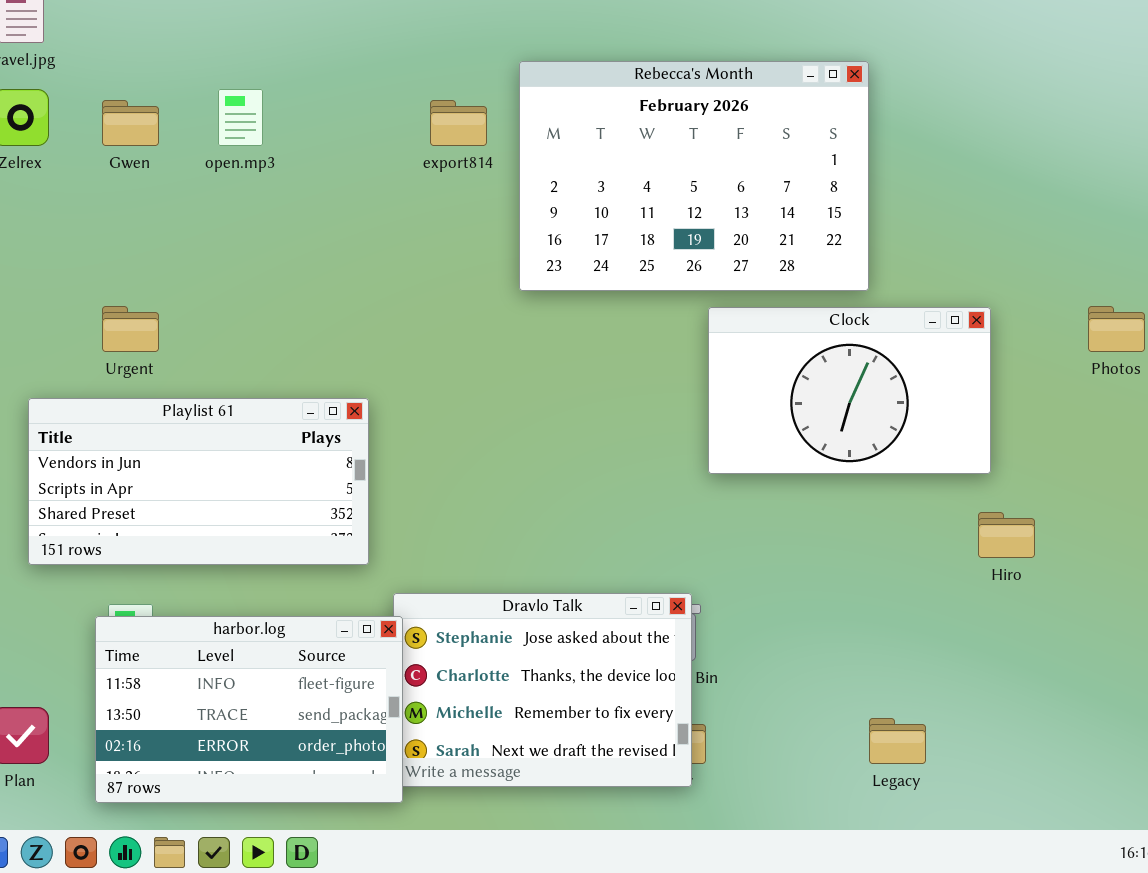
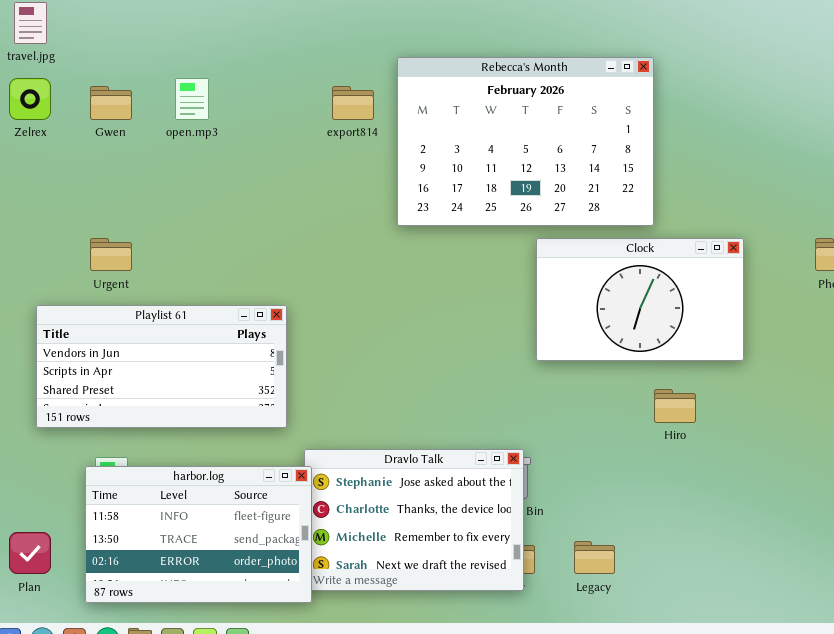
Hiro: [978,512,1035,558] -> [654,389,696,423], moved
Legacy: [869,718,926,764] -> [574,541,615,574], moved

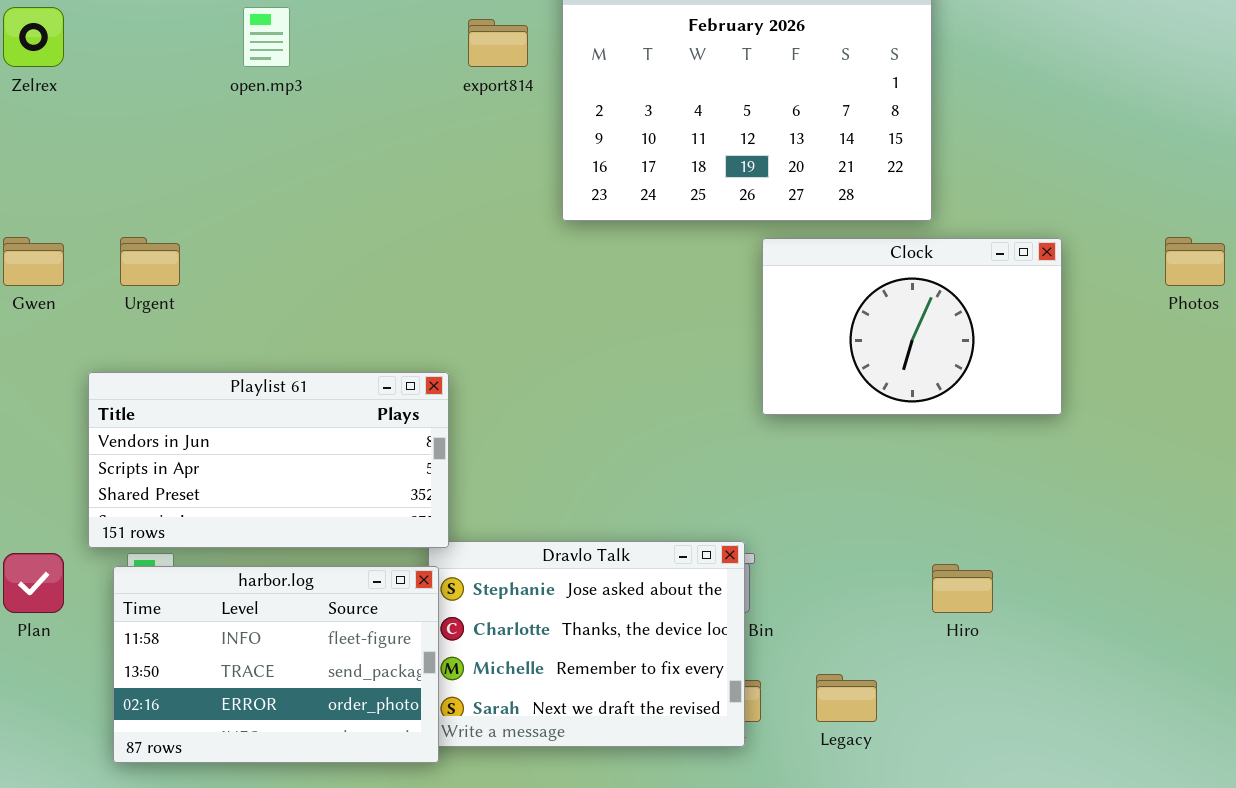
Gwen: [90,86,132,120] -> [3,237,64,286], moved
Playlist 61: [36,305,287,428] -> [88,372,449,548], moved
Hiro: [654,389,696,423] -> [932,564,993,613], moved
Plan: [9,532,51,574] -> [3,553,64,613], moved

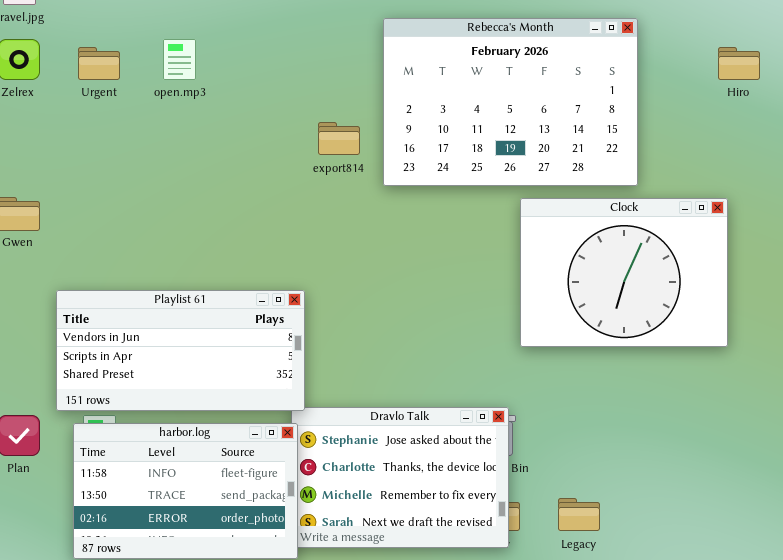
export814: [468,19,528,67] -> [318,122,360,155], moved
Urgent: [120,237,180,286] -> [78,47,120,80], moved
Clock: [762,238,1062,415] -> [520,198,728,347], resized
Hiro: [932,564,993,613] -> [718,47,760,80], moved

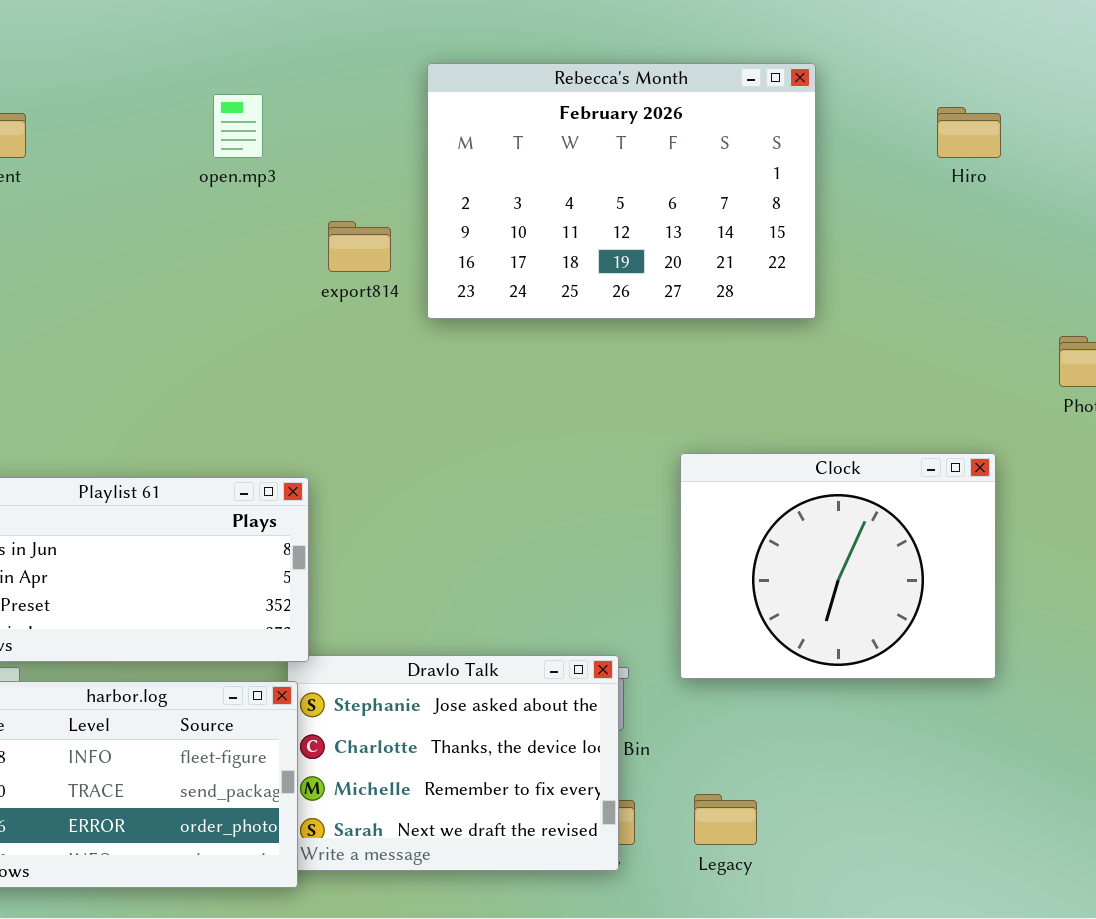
open.mp3: [163,39,196,80] -> [213,94,263,158], moved
Clock: [520,198,728,347] -> [680,453,996,679], moved

